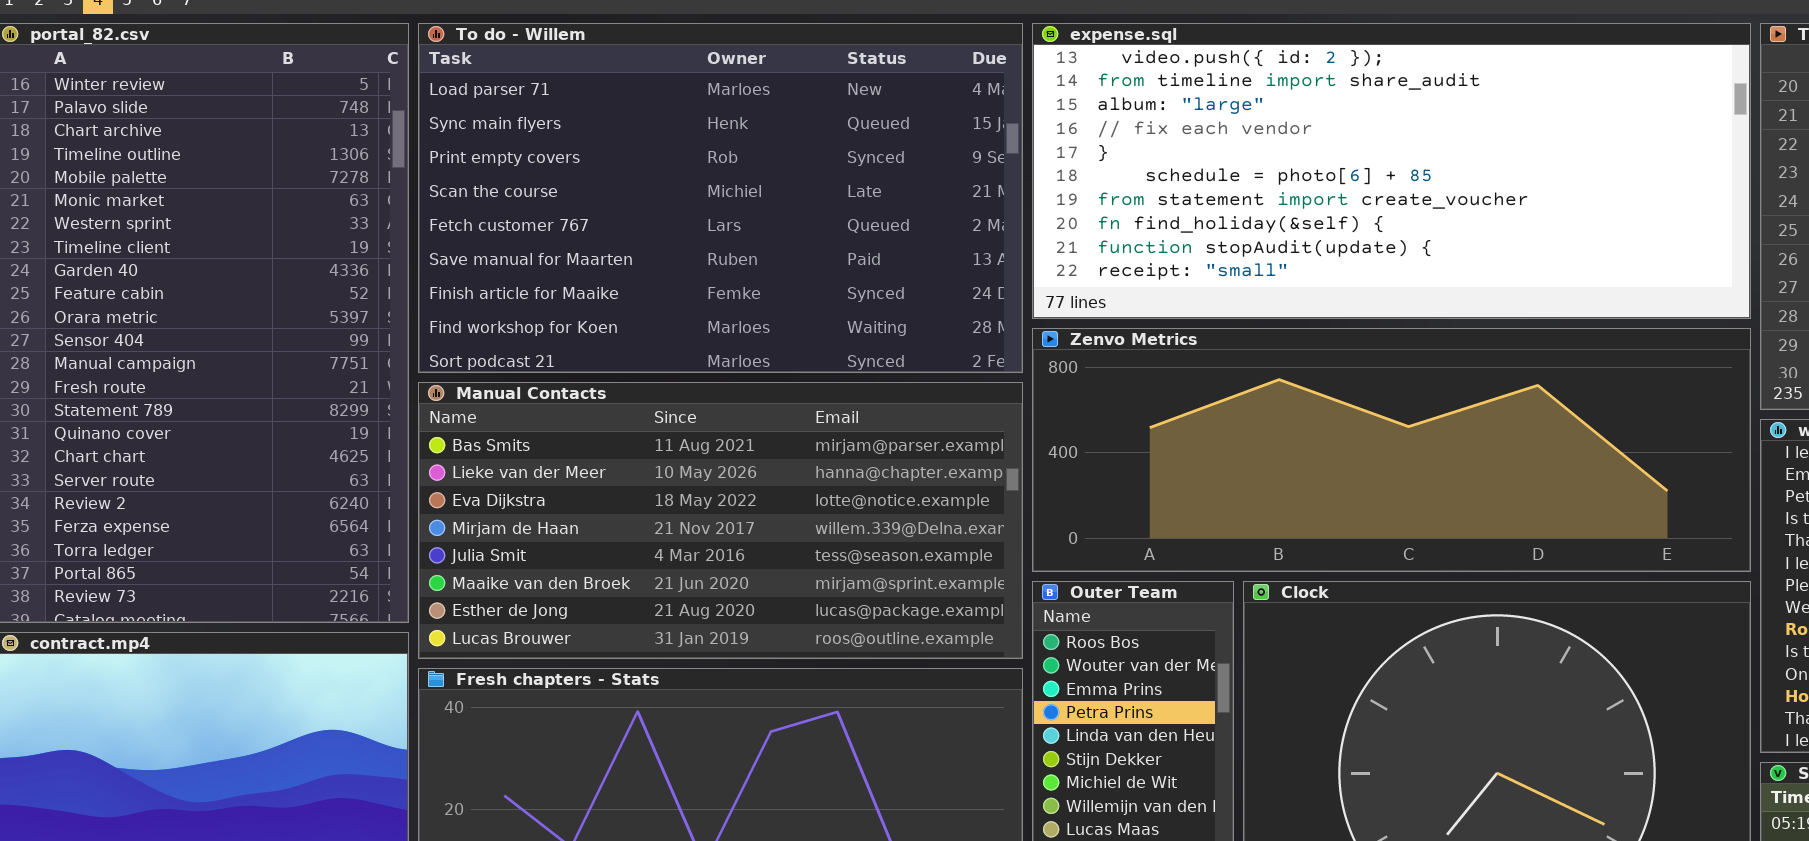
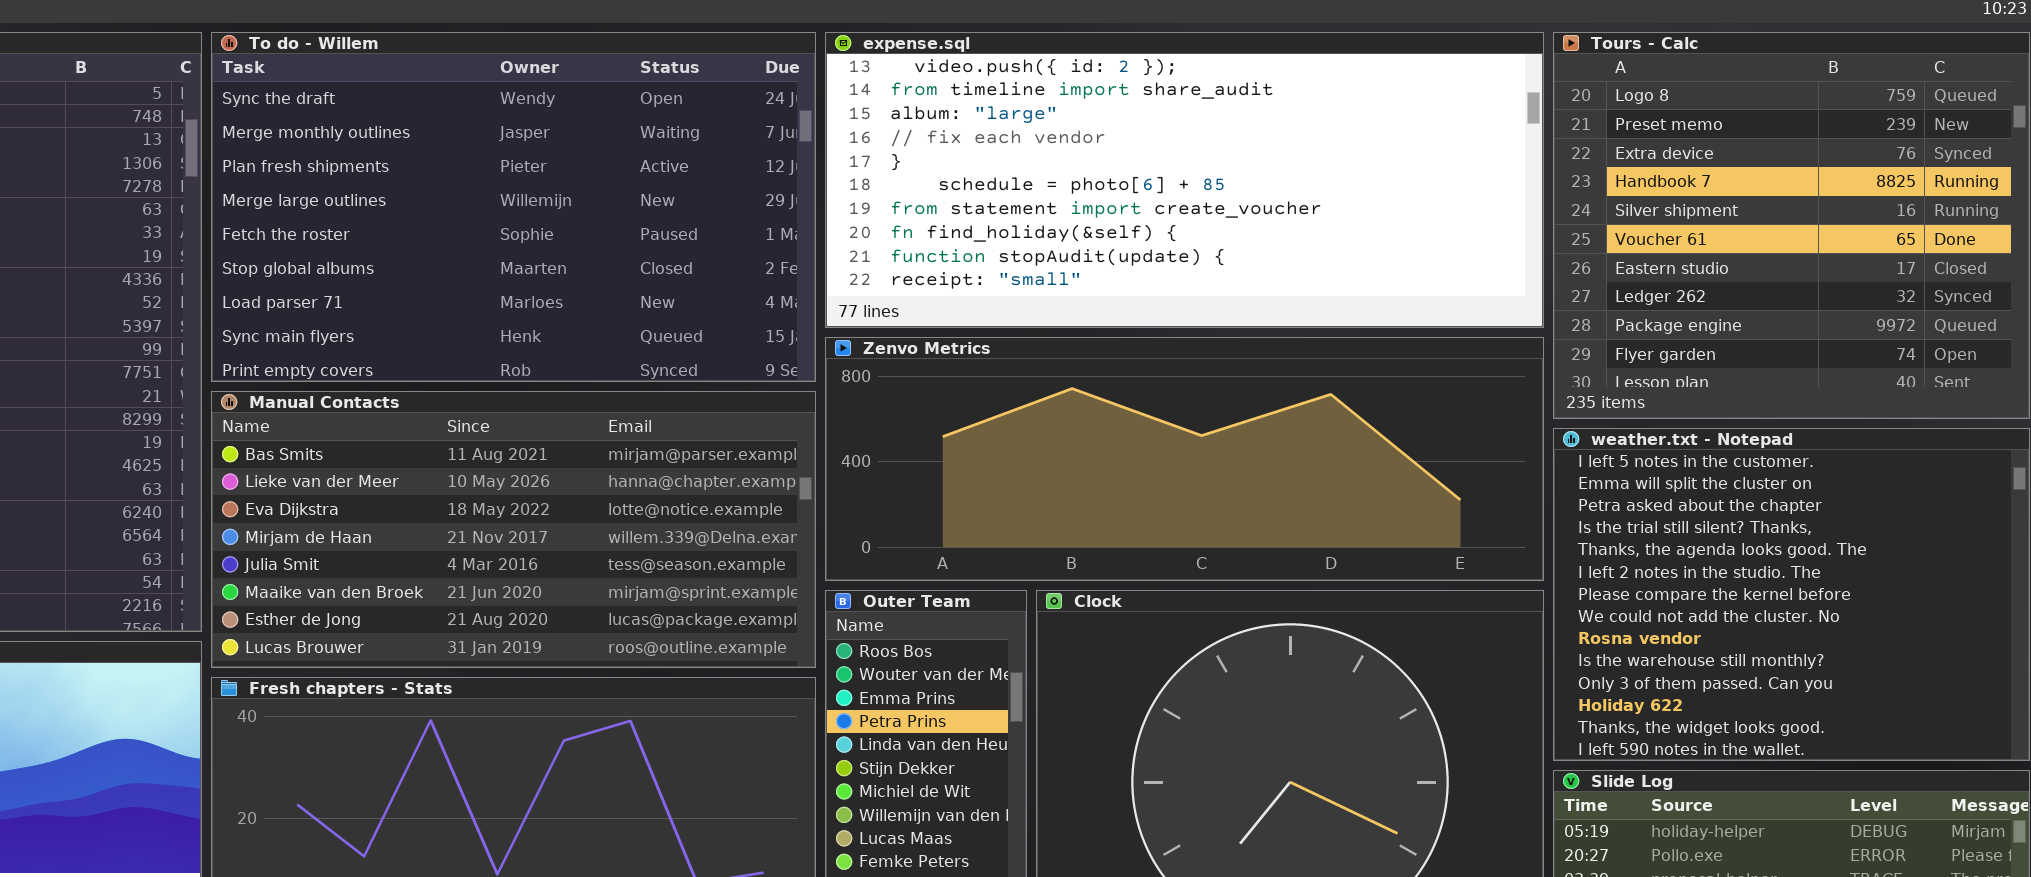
To do - Willem: [418,23,1023,373] -> [211,32,816,382], scrolled up 6 rows

